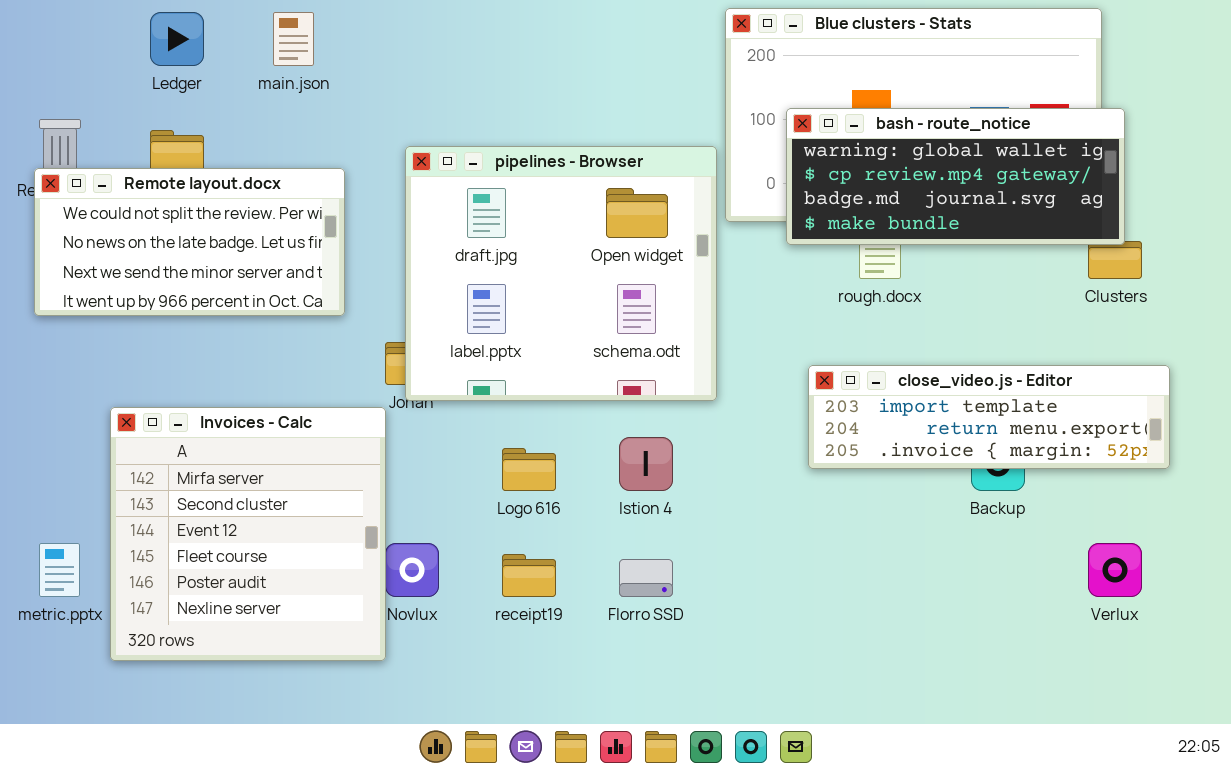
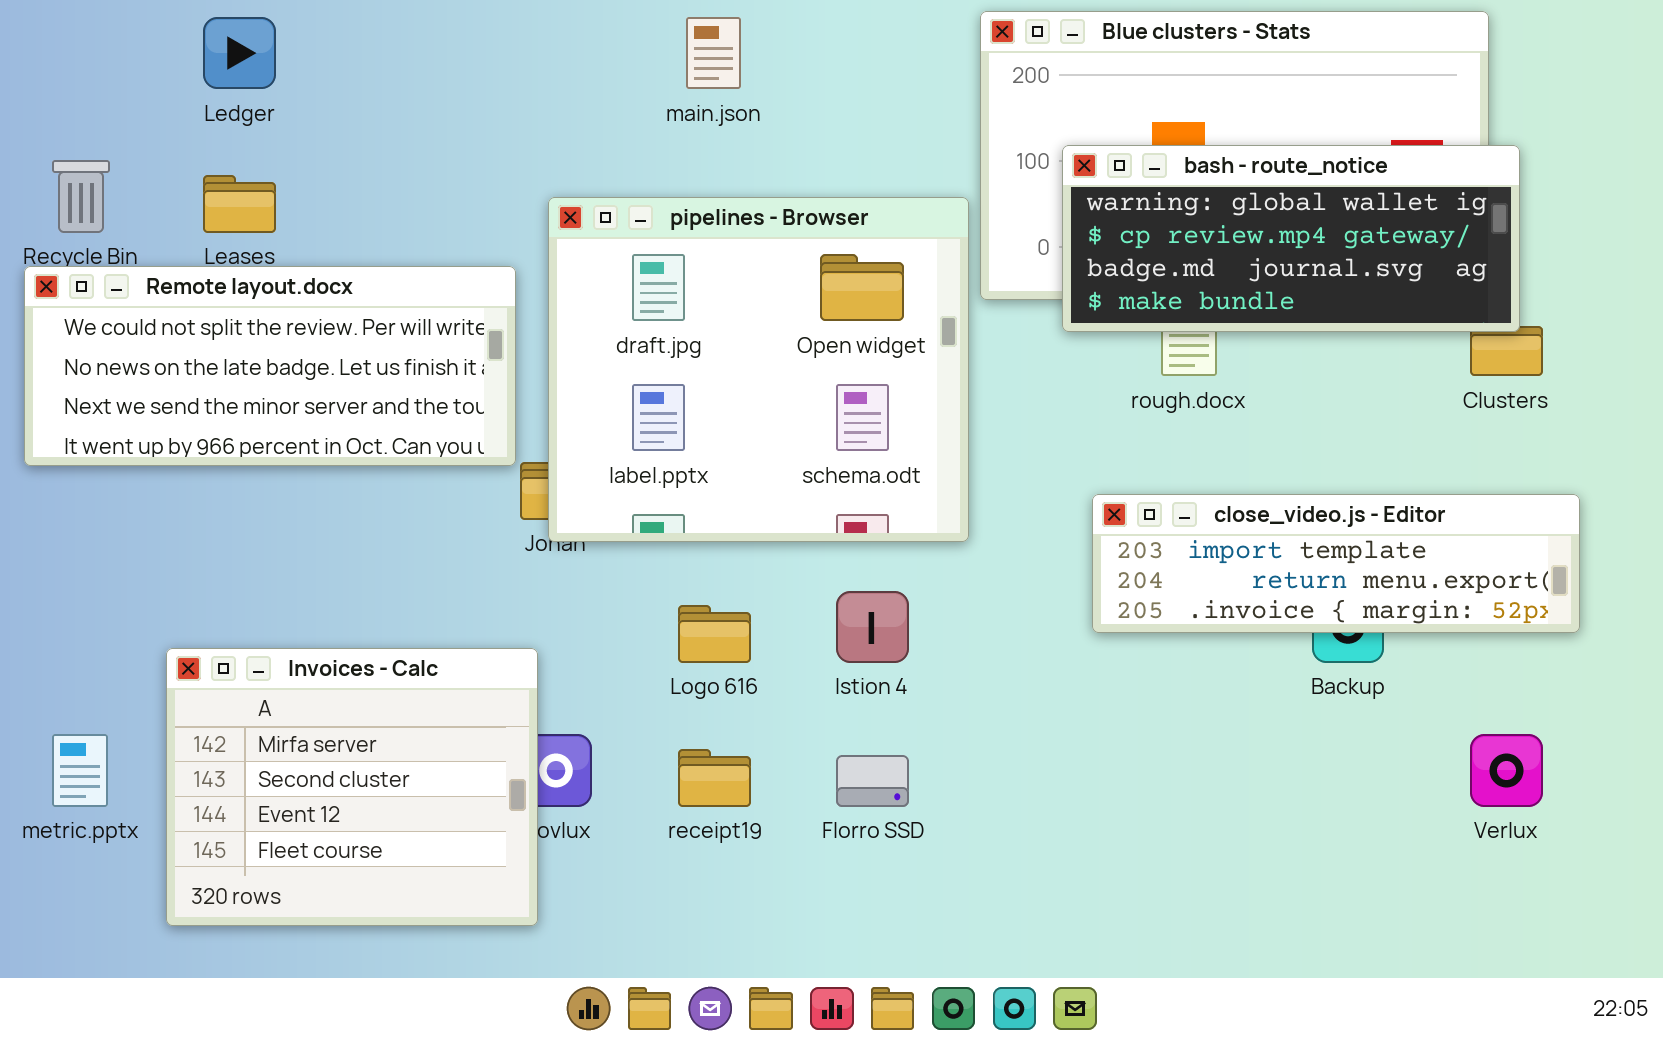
main.json: [273,12,314,66] -> [686,17,741,89], moved
Remote layout.docx: [34,168,345,316] -> [24,266,516,466], moved, resized
Invoices - Calc: [110,407,386,661] -> [166,648,538,926], moved, resized

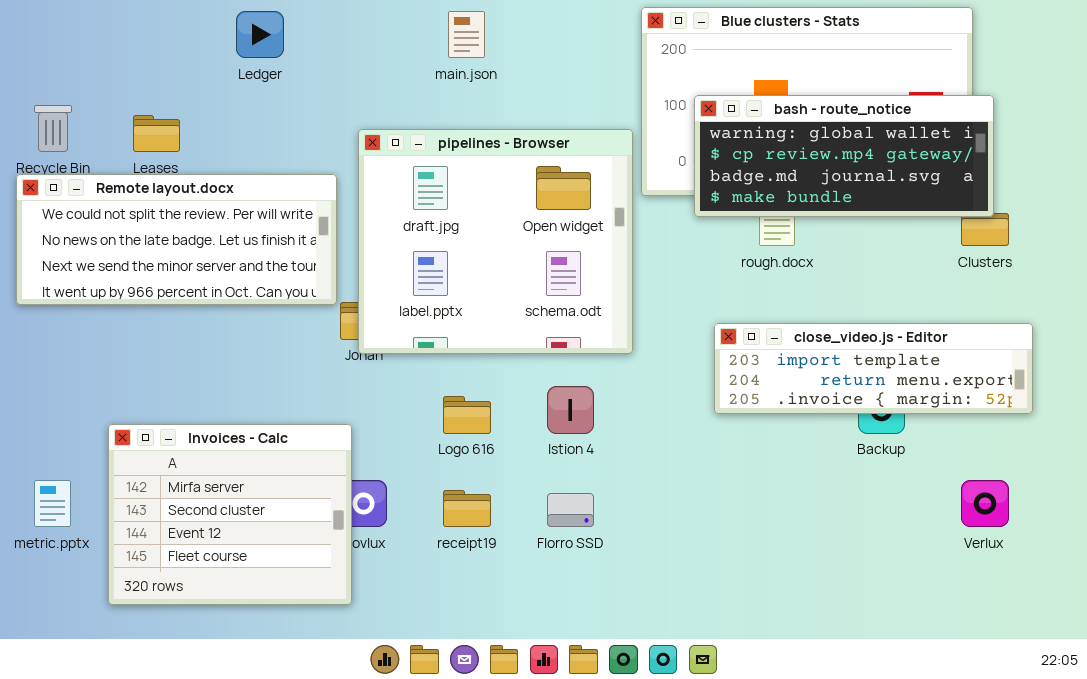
Ledger: [203,17,276,89] -> [236,11,284,58], moved

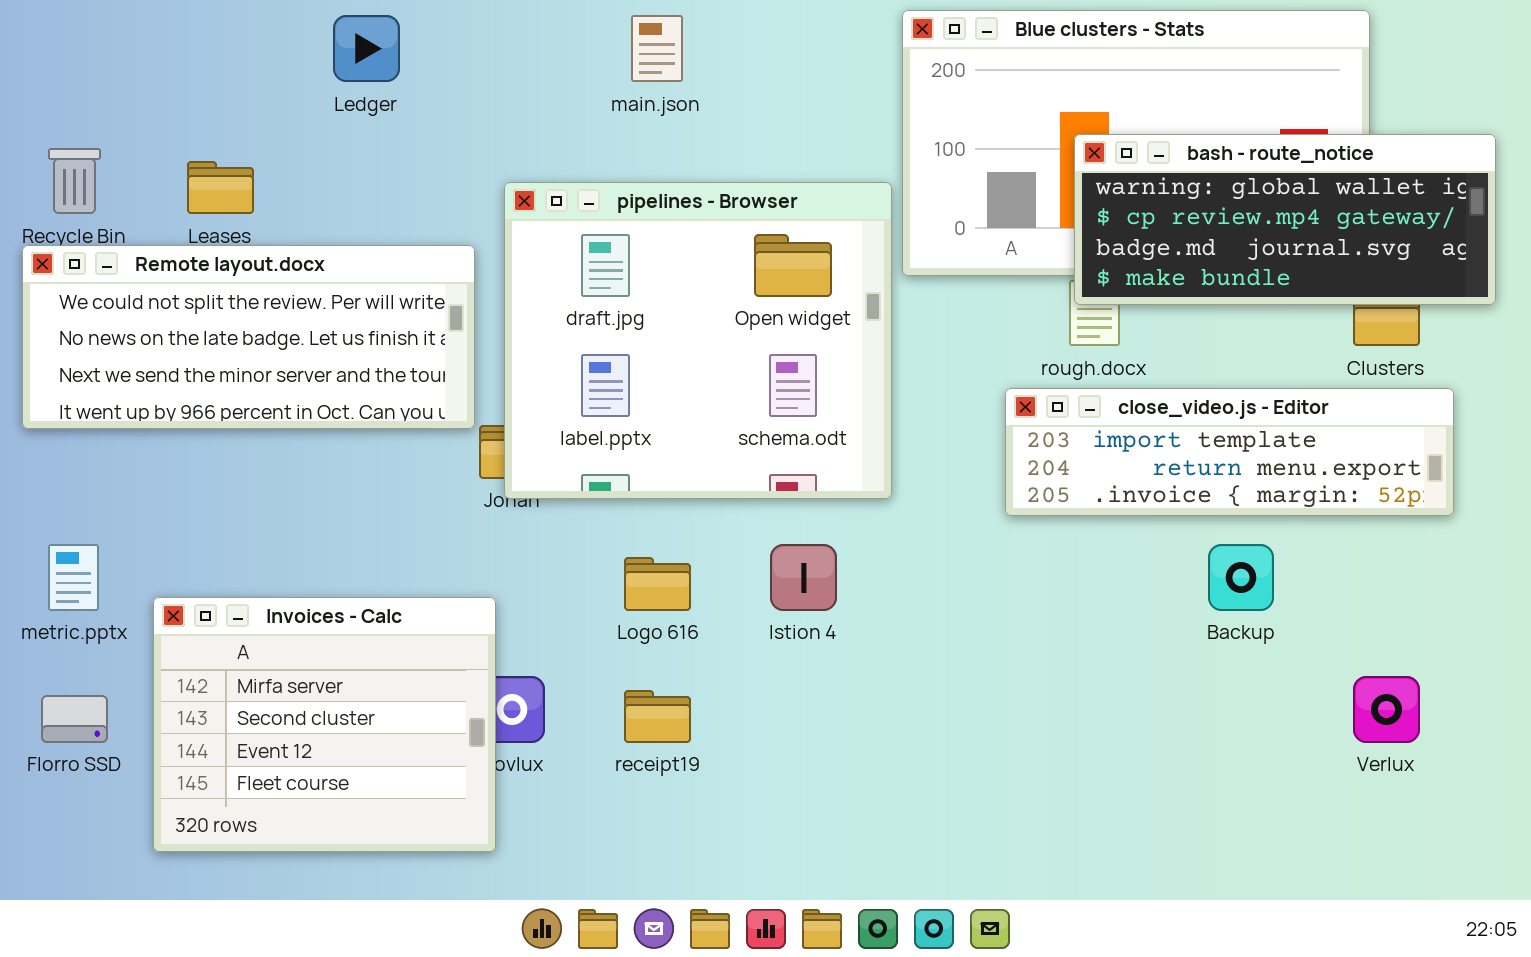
bash - route_notice: [694,95,994,217] -> [1074,134,1496,305], moved
close_video.js - Editor: [714,323,1033,414] -> [1005,388,1454,516], moved
metric.pptx: [34,480,71,527] -> [48,544,99,611], moved
Florro SSD: [547,493,594,527] -> [41,695,108,743], moved

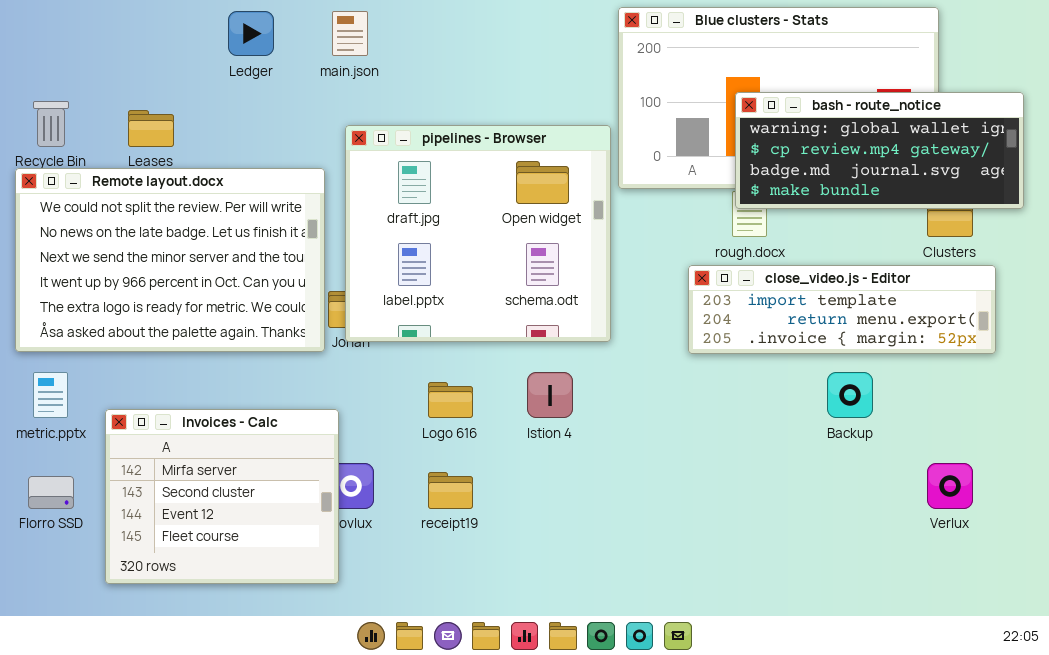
main.json: [631,15,683,82] -> [332,11,368,56], moved
Remote layout.docx: [22,245,475,429] -> [15,168,325,352], resized

